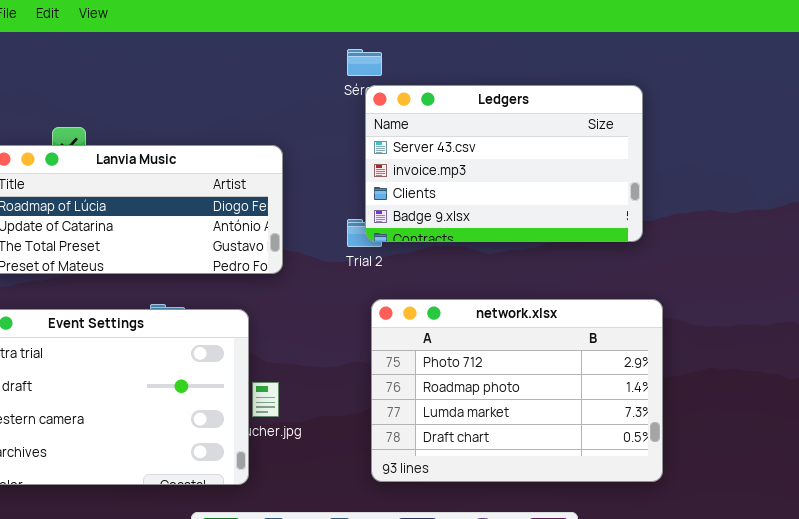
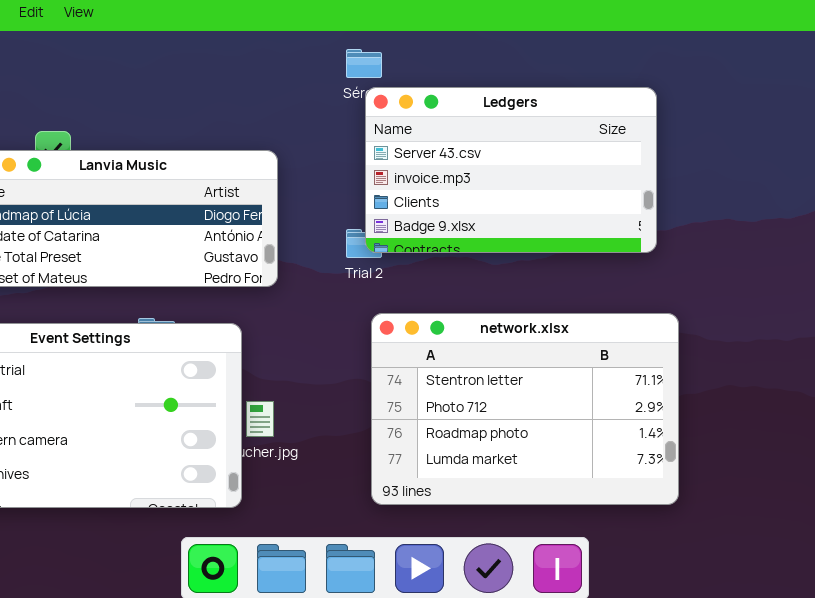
network.xlsx: [371,299,663,482] -> [371,313,679,505], scrolled up 1 row

